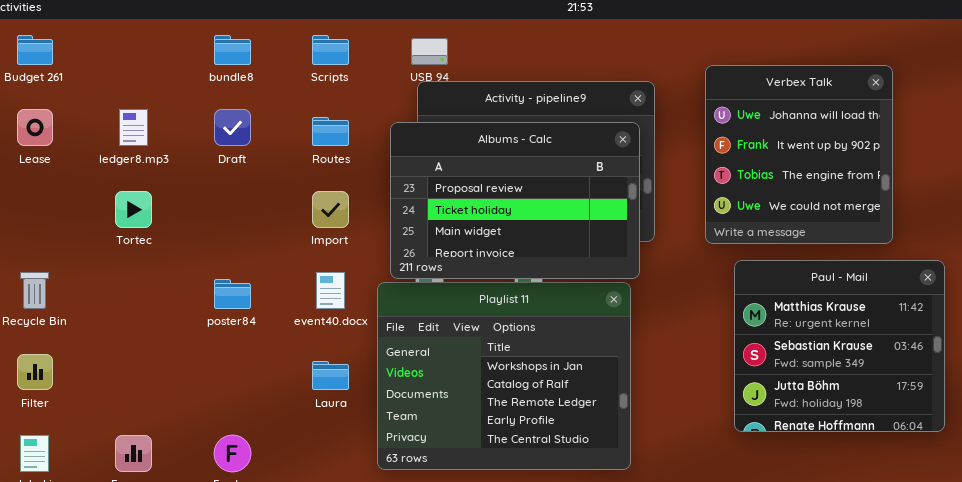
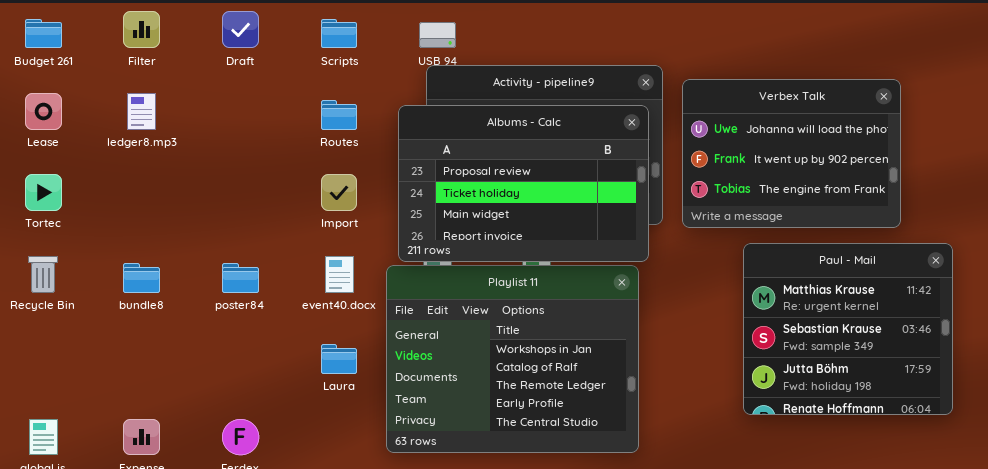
bundle8: [214,35,251,65] -> [123,263,160,293], moved
Verbex Talk: [705,65,893,244] -> [682,79,901,228], resized
Draft: [214,109,251,146] -> [222,11,259,48], moved
Tortec: [115,191,152,228] -> [25,174,62,211], moved
Filter: [17,354,53,390] -> [123,11,160,48], moved

